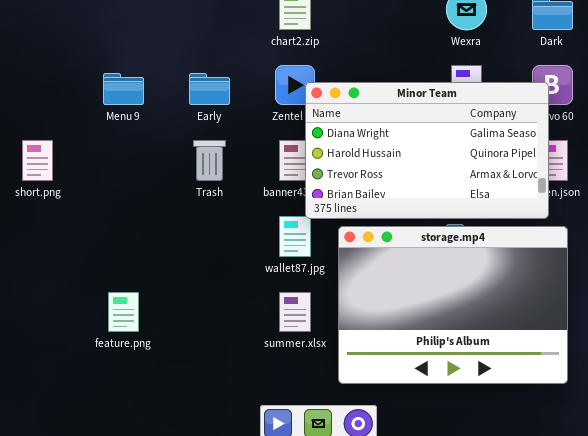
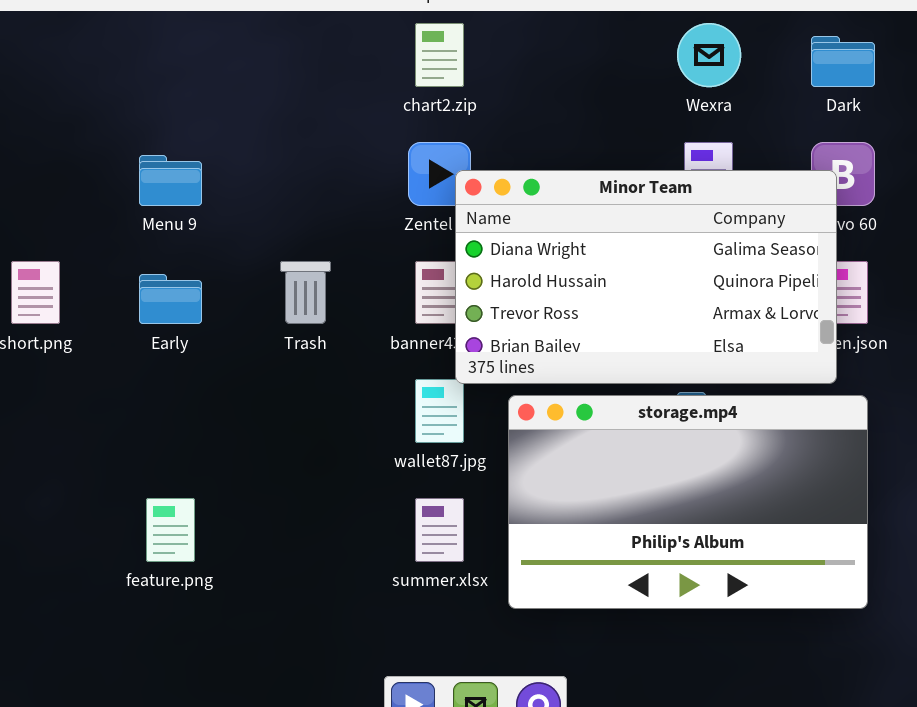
Early: [189,73,230,105] -> [139,274,202,324], moved
storage.mp4: [338,226,568,384] -> [508,395,868,609], resized

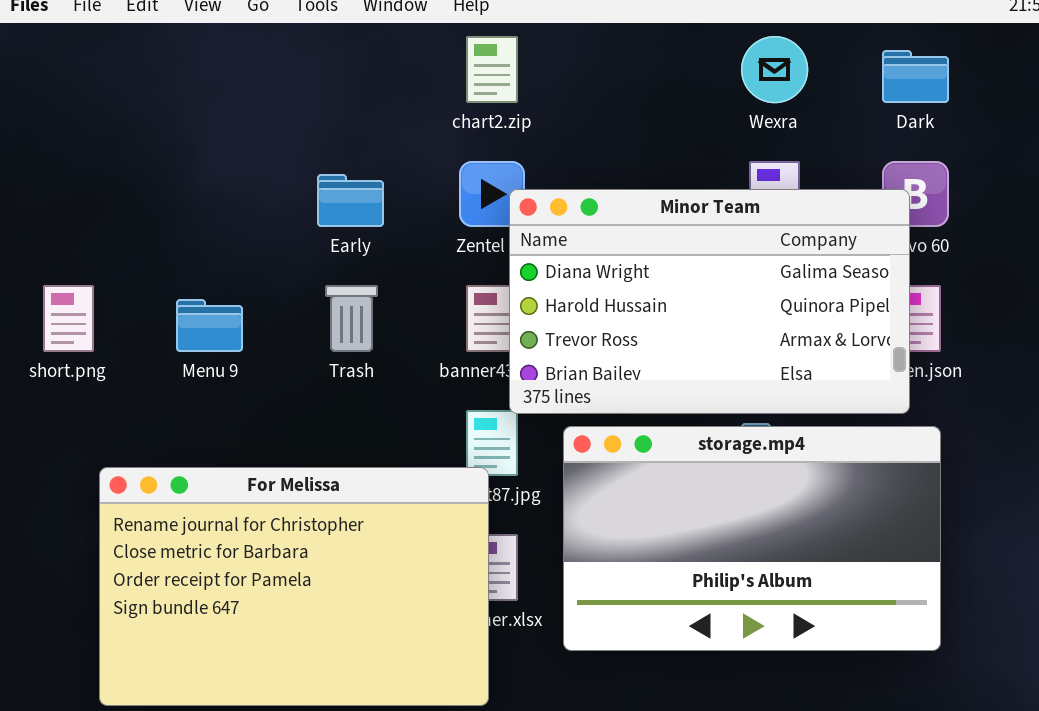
Menu 9: [139,155,202,206] -> [176,299,243,352], moved
Early: [139,274,202,324] -> [317,174,384,227], moved
For Melissa: none -> [99,467,489,706], opened

